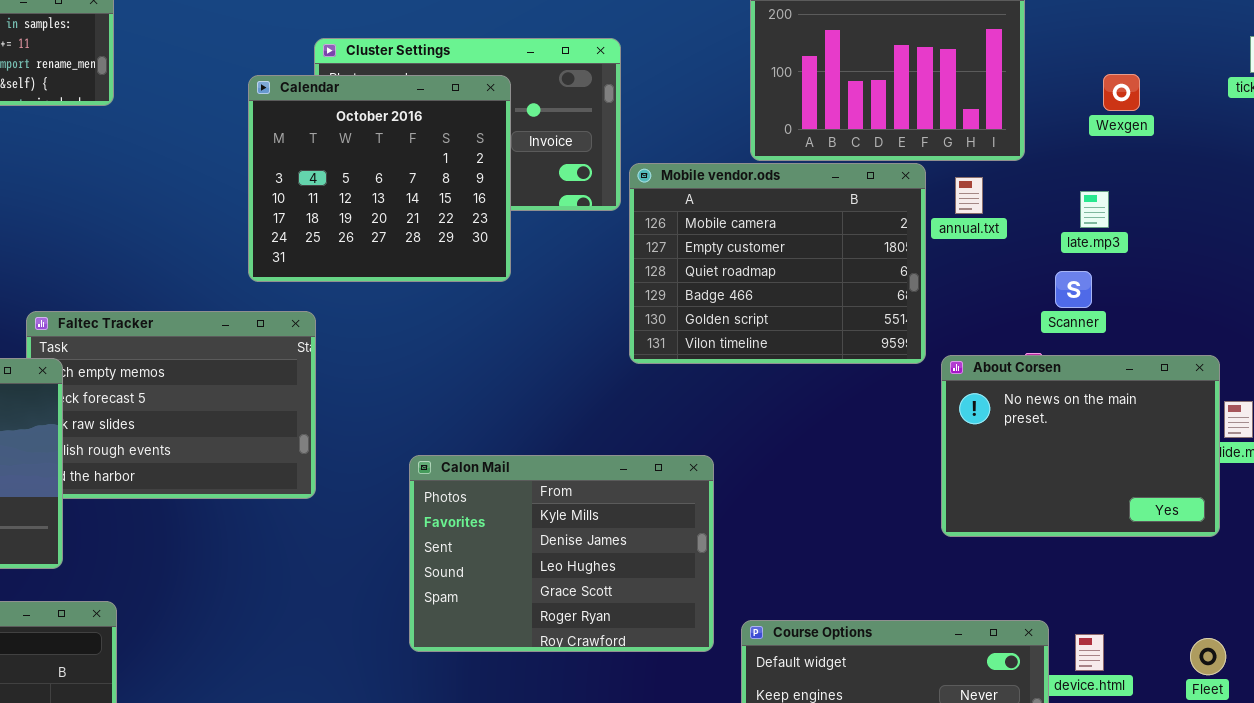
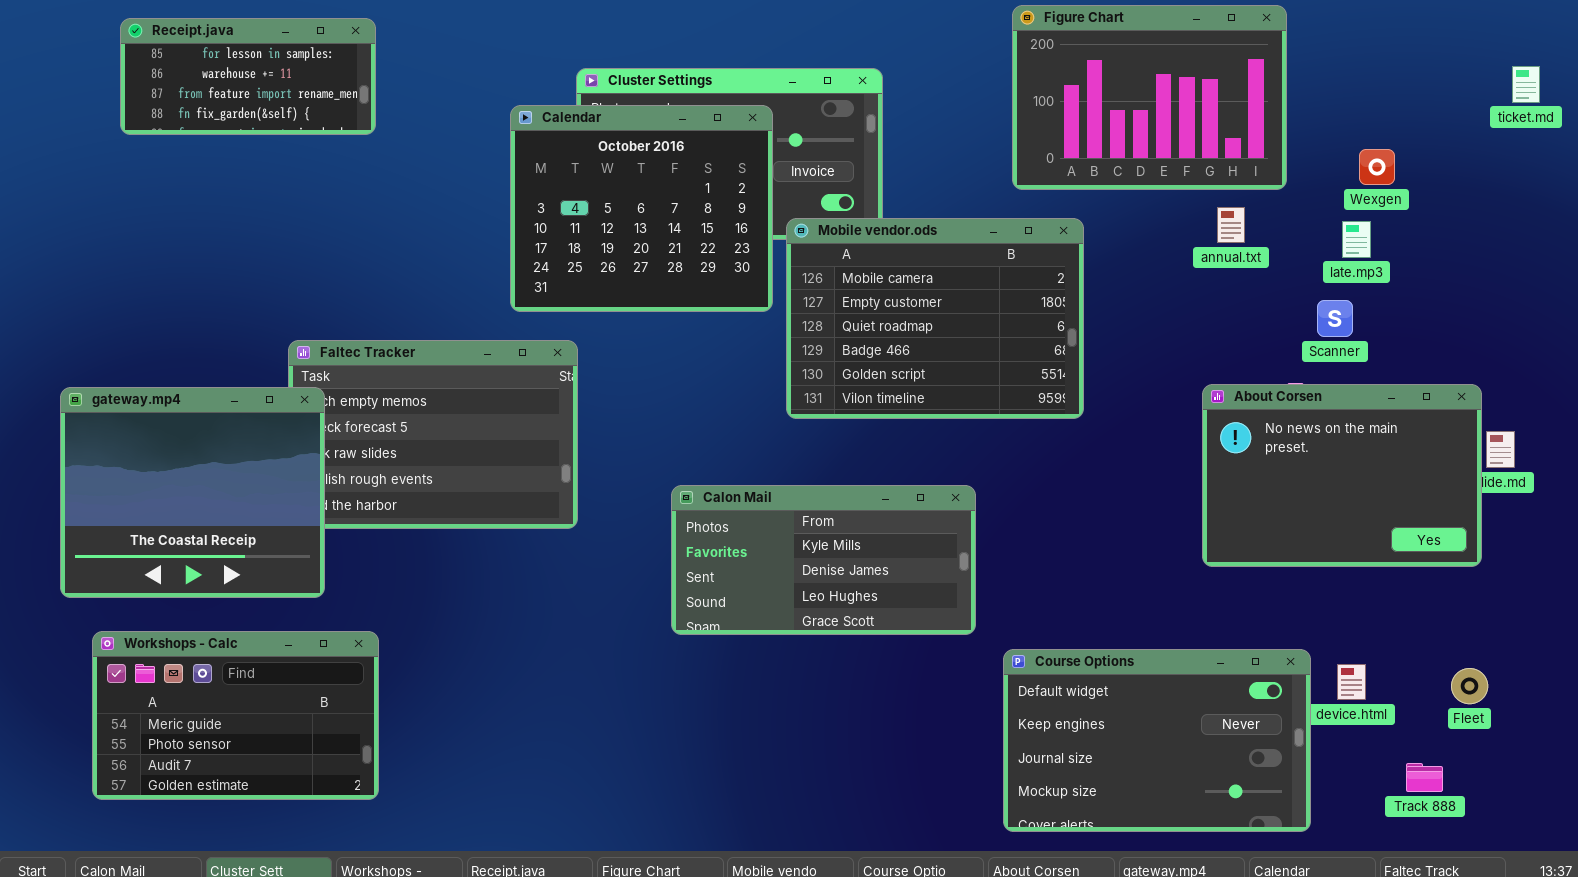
Wexgen: [1103,74,1140,111] -> [1359,149,1395,185], moved
Mobile vendor.ods: [629,163,926,364] -> [786,218,1084,419], moved
Calon Mail: [409,455,714,652] -> [671,485,976,635], resized

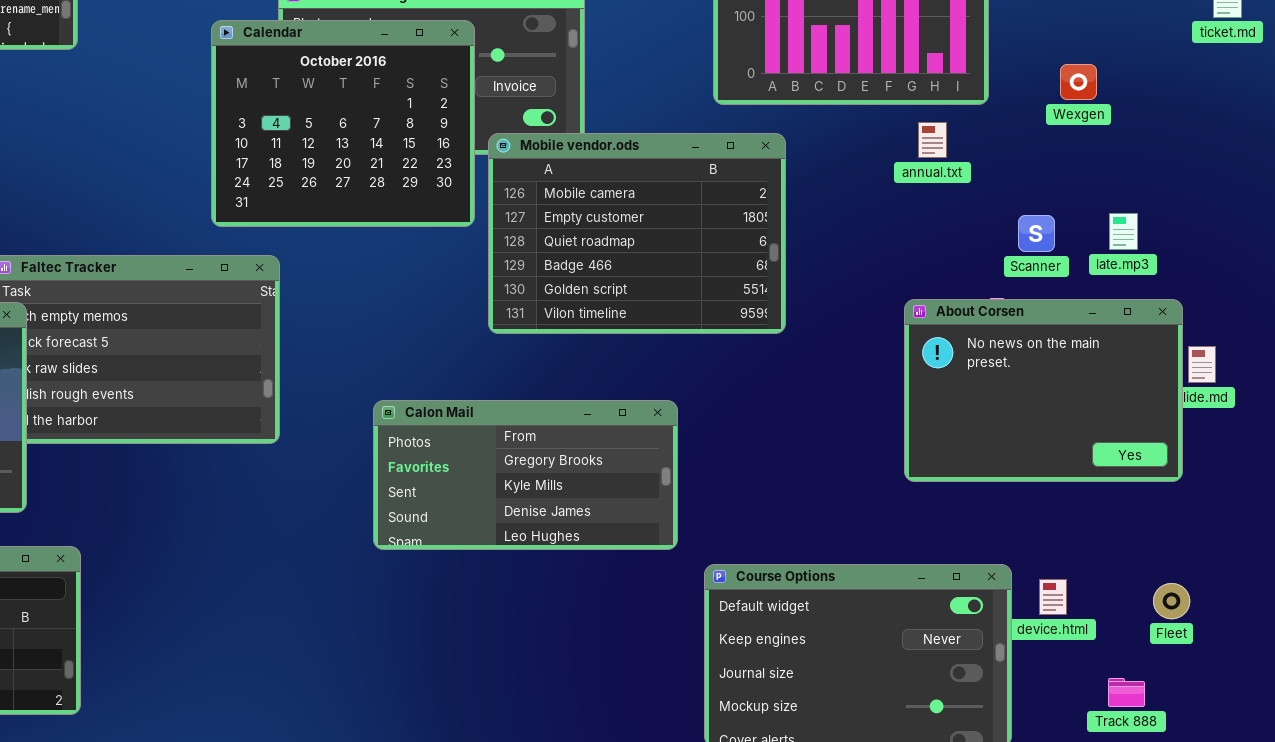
late.mp3: [1342,221,1371,258] -> [1109,213,1138,250], moved
Calon Mail: [671,485,976,635] -> [373,400,678,550], scrolled up 1 row

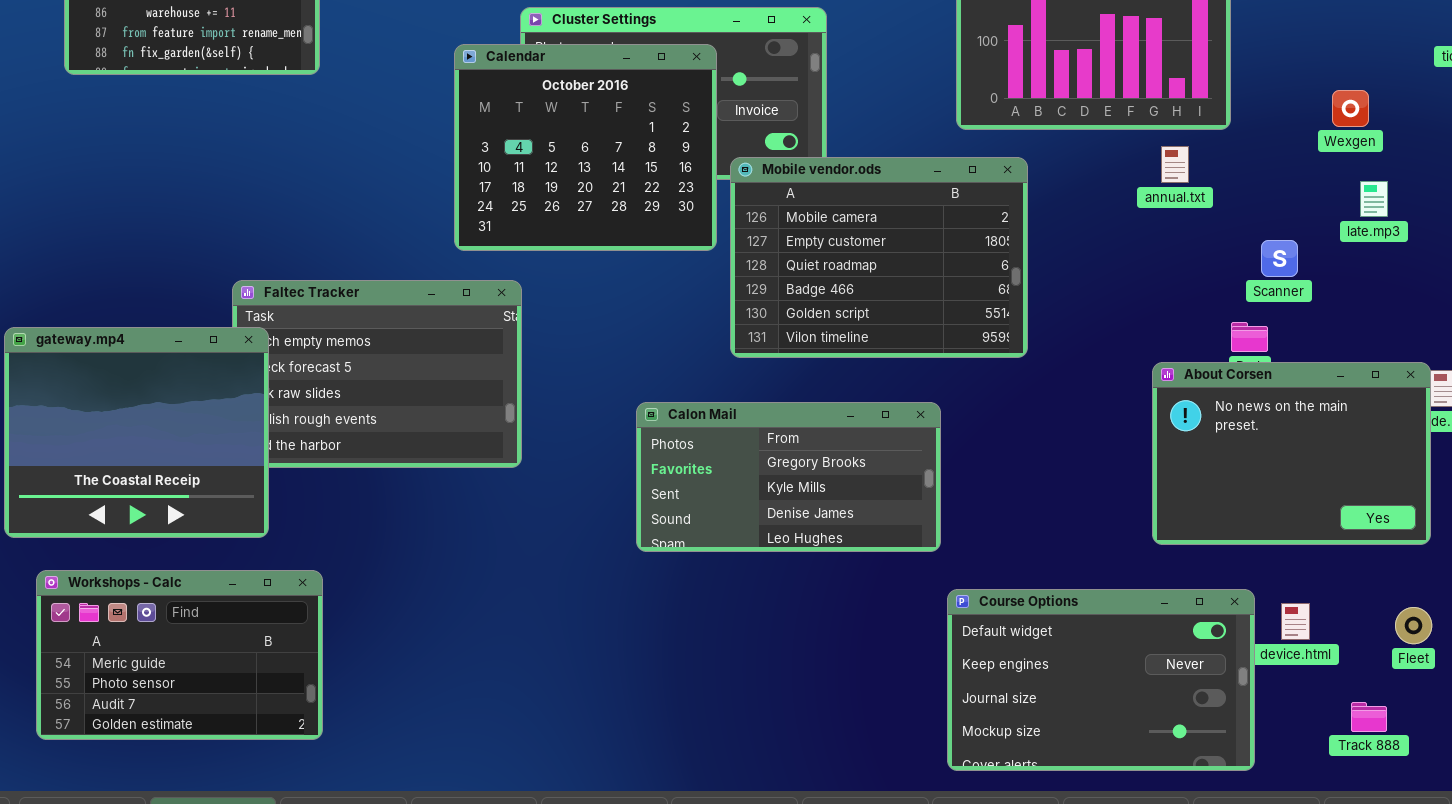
Wexgen: [1060,64,1097,100] -> [1332,90,1369,127], moved
late.mp3: [1109,213,1138,250] -> [1360,181,1388,217], moved
About Corsen: [904,299,1183,482] -> [1152,362,1431,545], moved
Calon Mail: [373,400,678,550] -> [636,402,941,552], moved

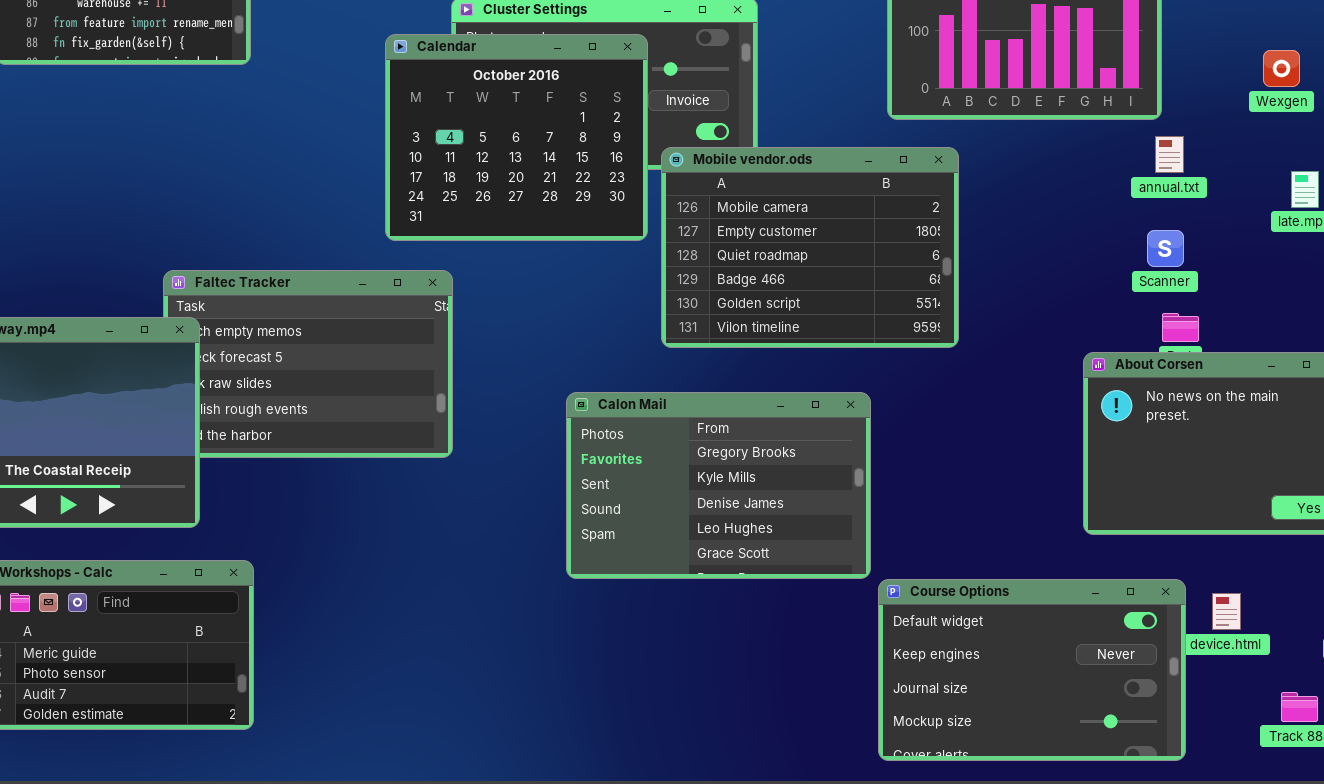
Wexgen: [1332,90,1369,127] -> [1263,50,1300,87], moved
annual.txt: [1161,146,1189,183] -> [1155,136,1184,173], moved
Scanner: [1261,240,1298,277] -> [1147,230,1184,267], moved
Calon Mail: [636,402,941,552] -> [566,392,871,579], resized

